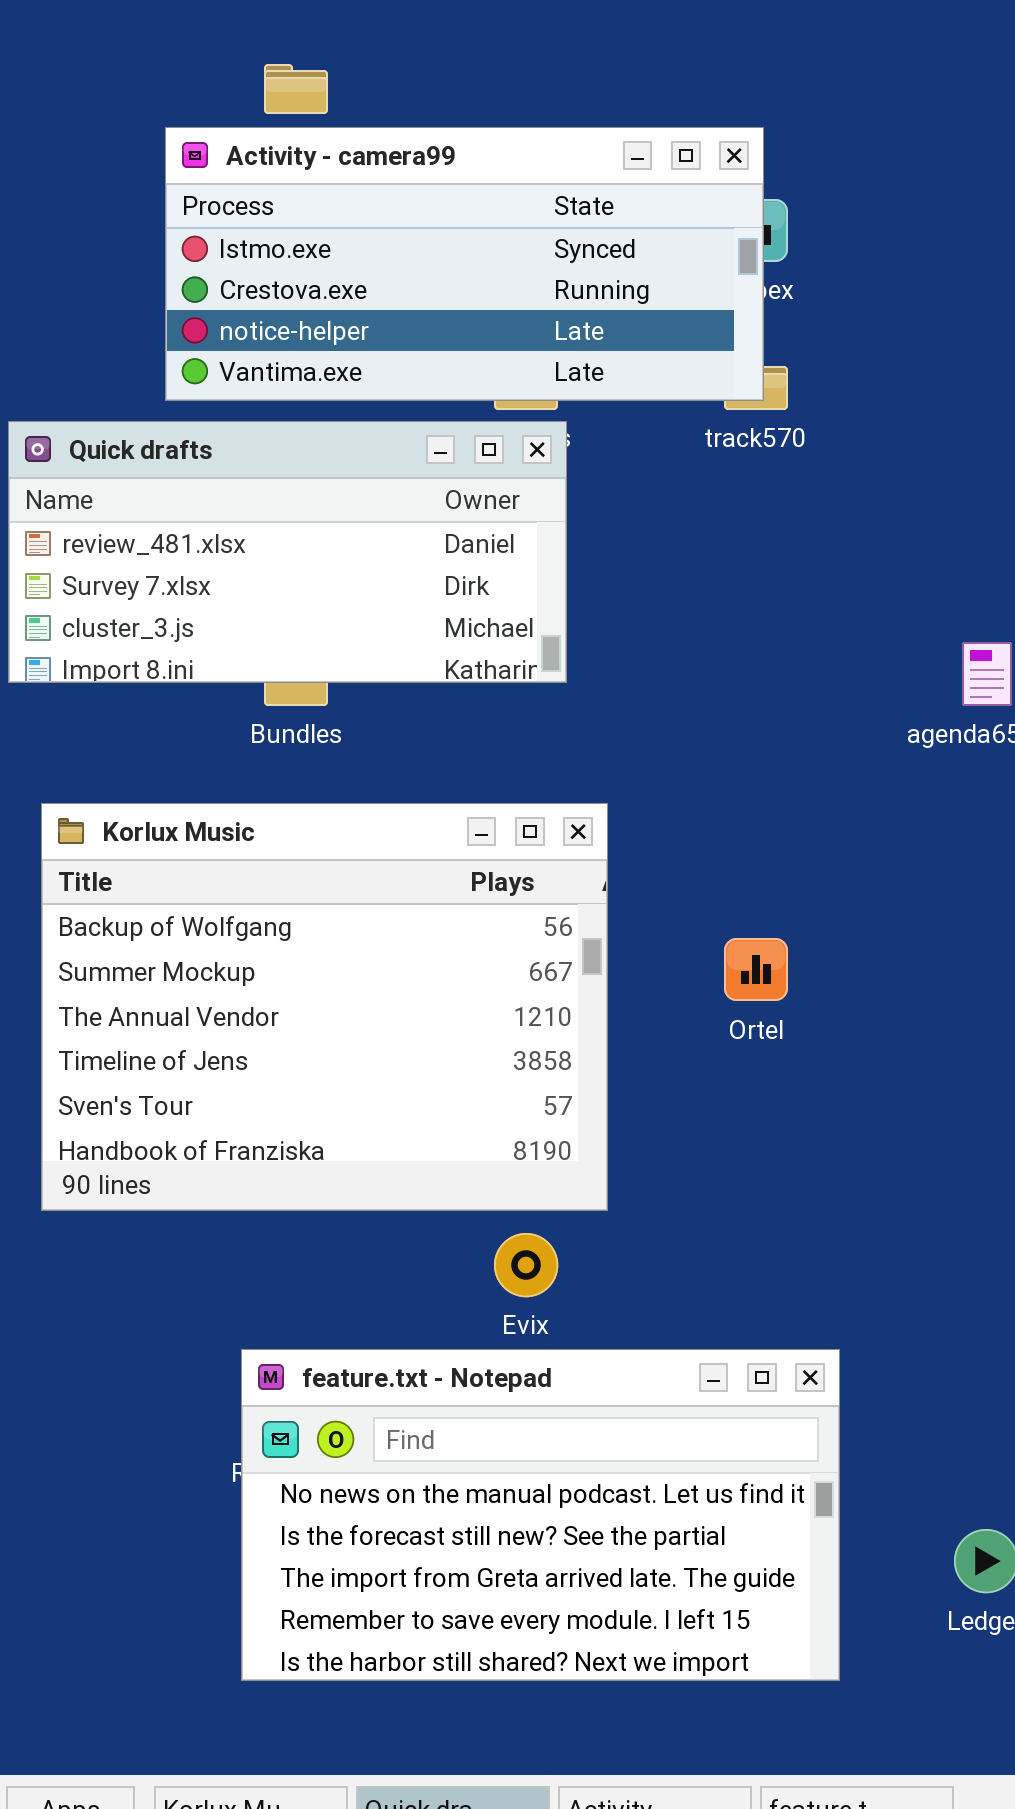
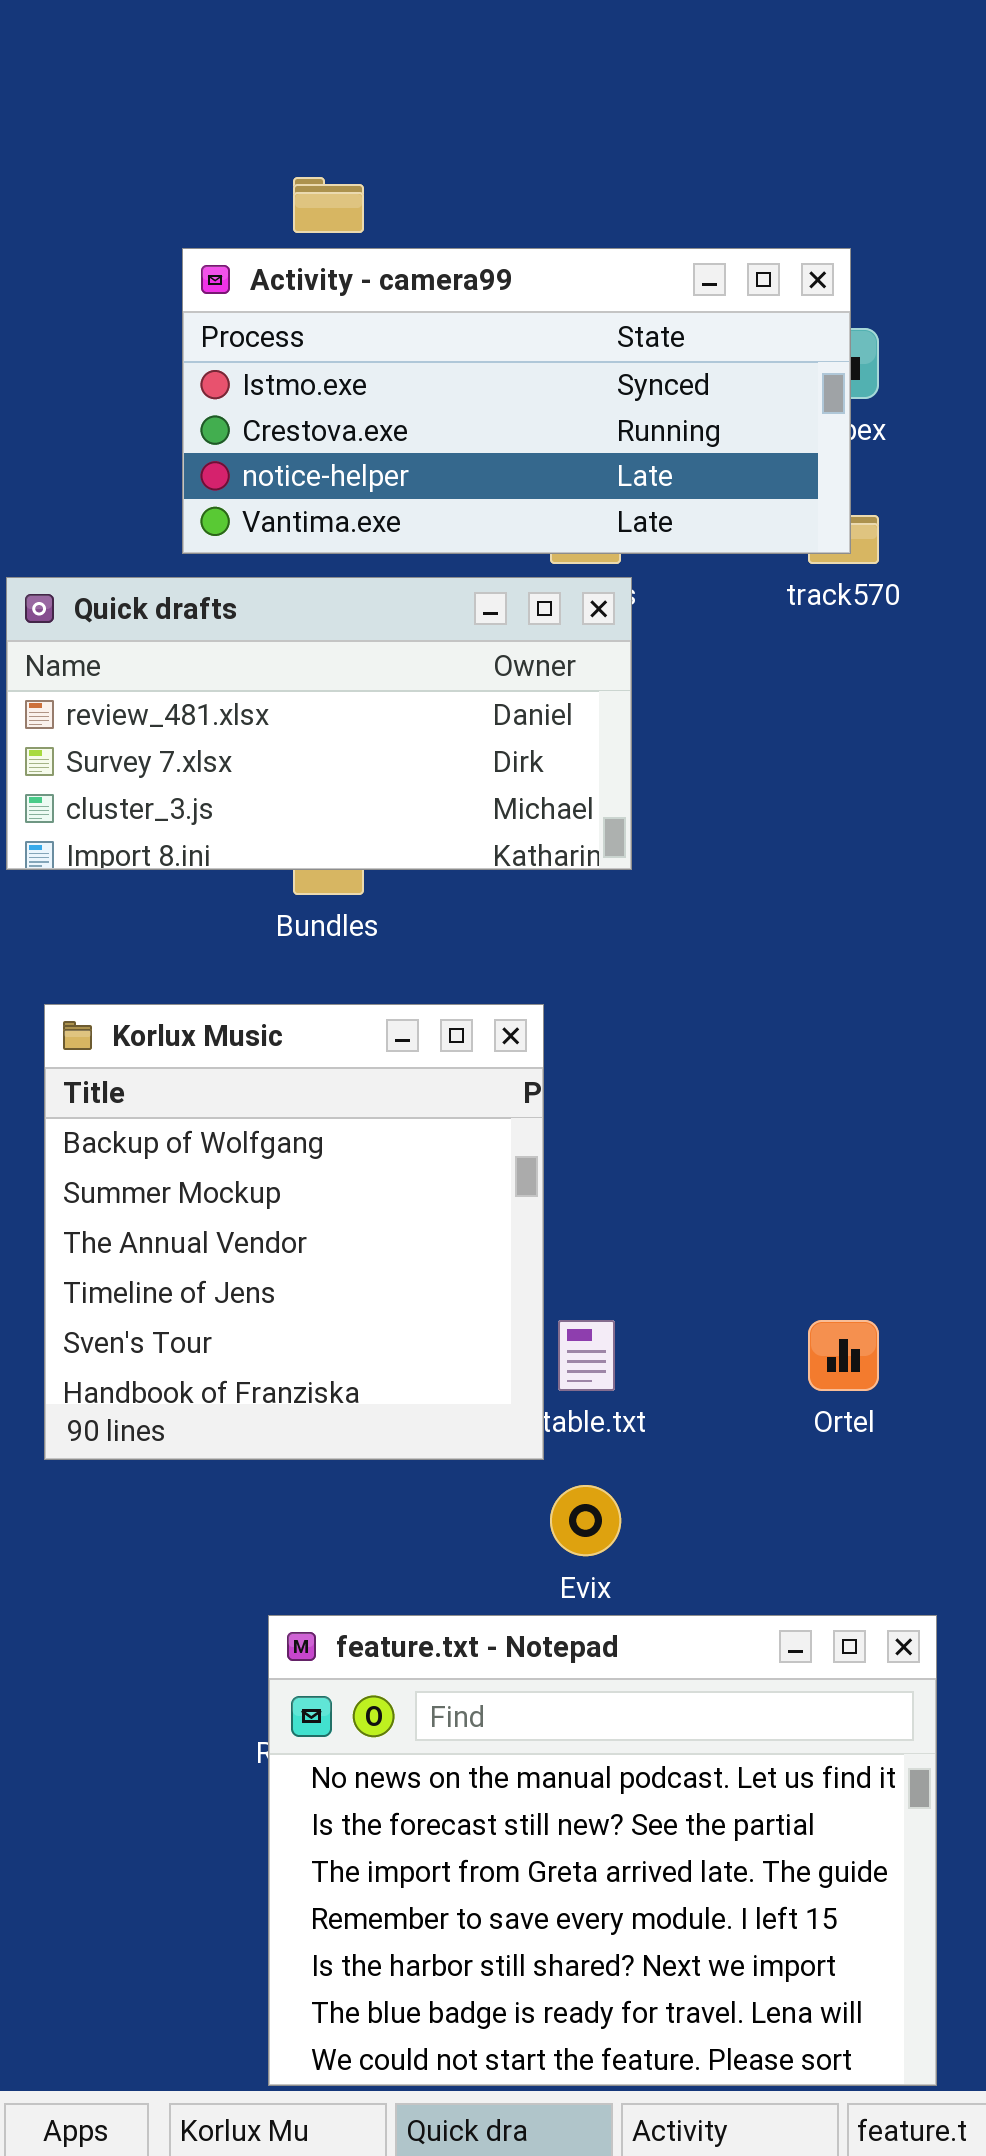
Korlux Music: [41,803,608,1211] -> [44,1004,544,1460], resized
Ortel: [724,938,788,1001] -> [808,1320,879,1391], moved
feature.txt - Notepad: [241,1349,840,1681] -> [268,1615,937,2086], resized

